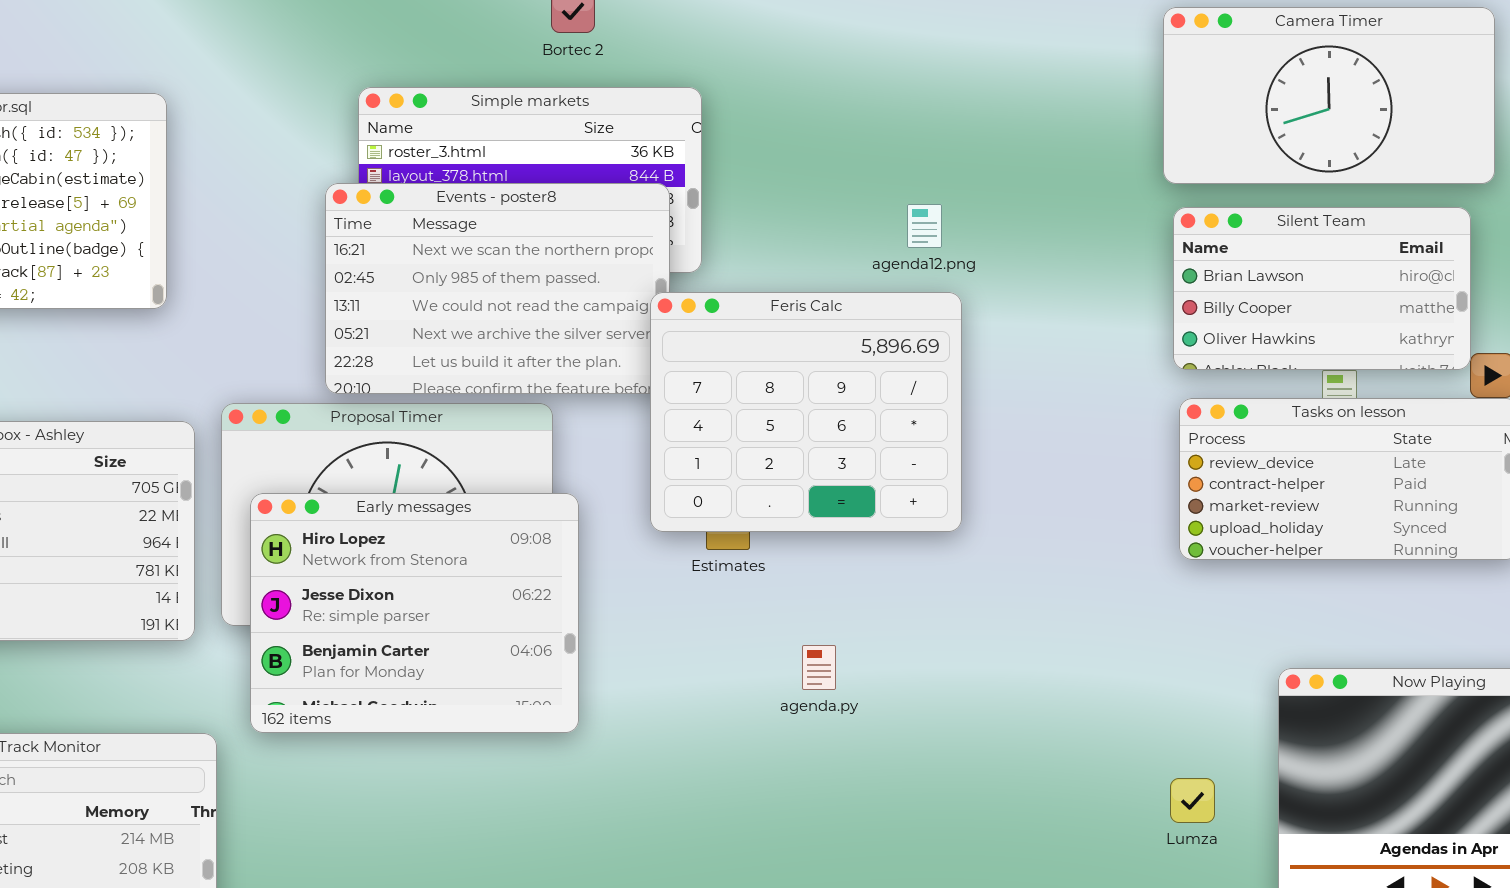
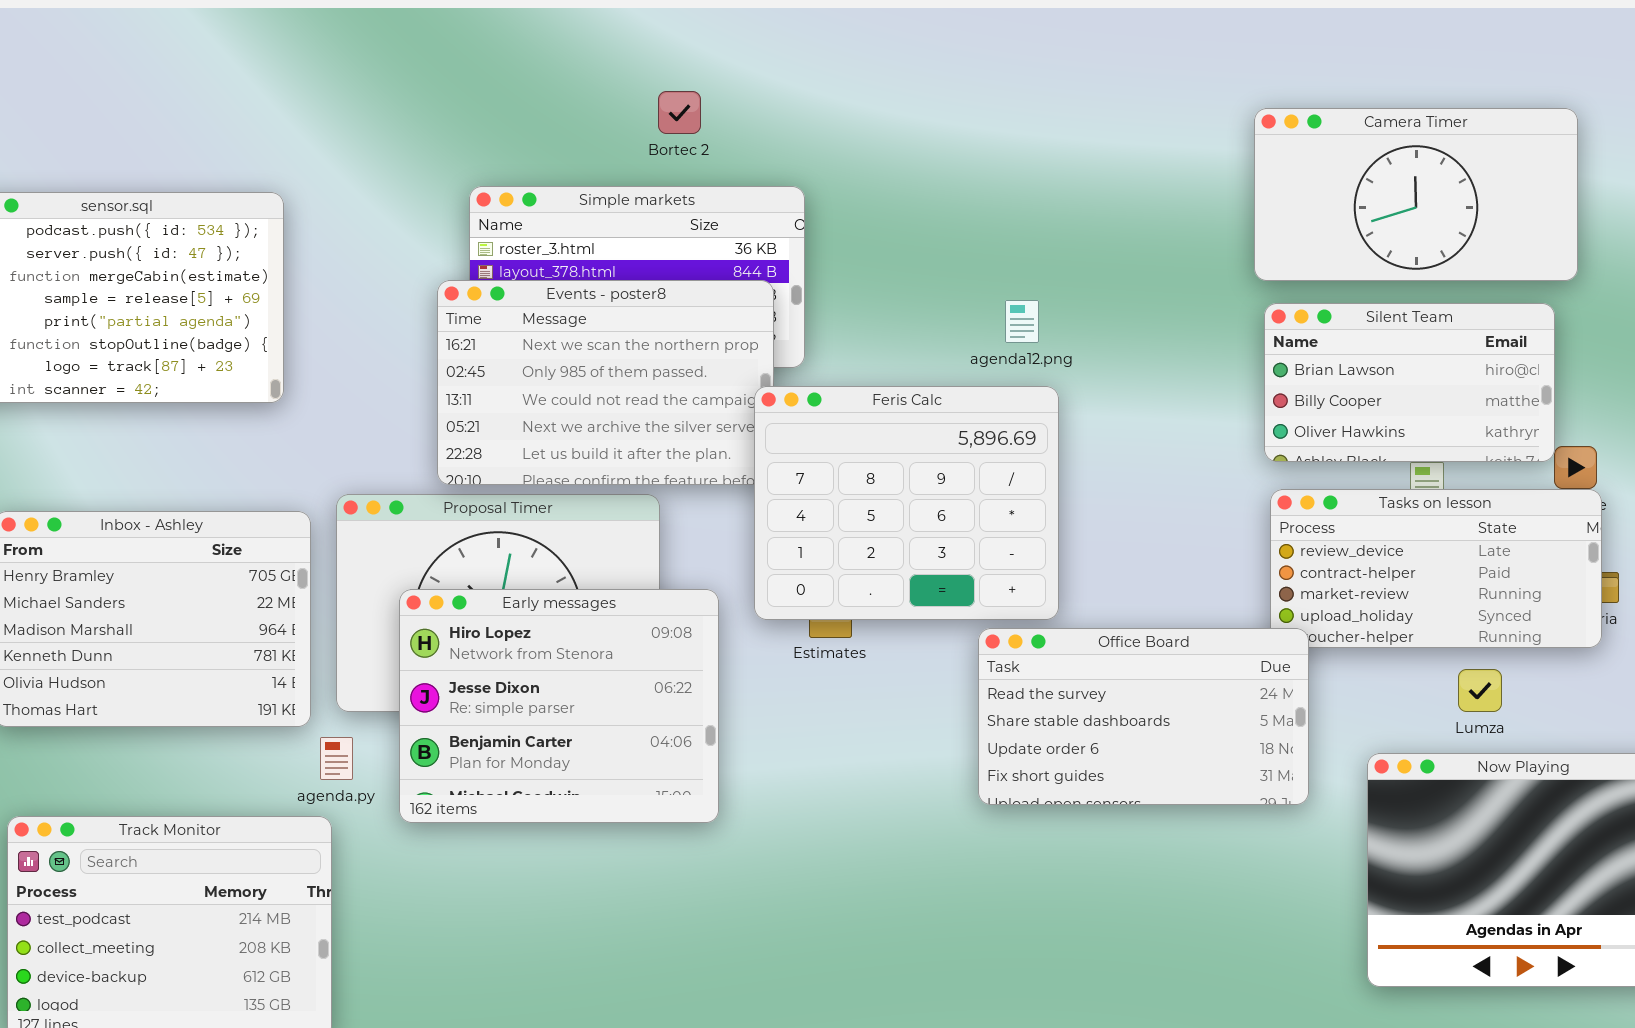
Early messages: [250,493,579,733] -> [399,589,719,823], moved
Office Board: none -> [978,628,1309,805], opened
agenda.py: [802,645,836,690] -> [320,737,353,780], moved
Lumza: [1170,778,1215,823] -> [1458,669,1502,712], moved

